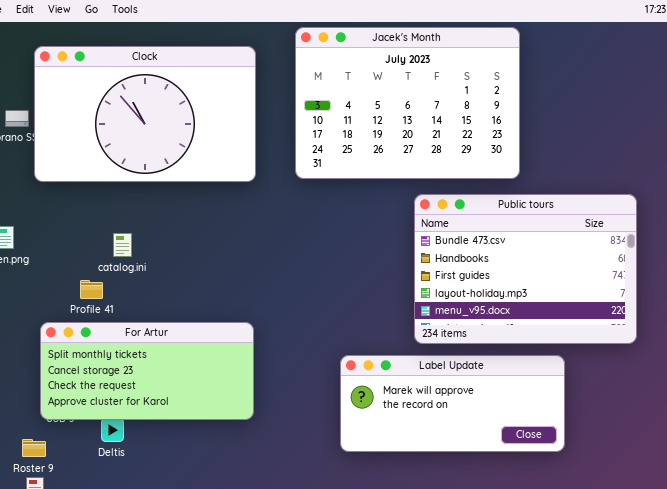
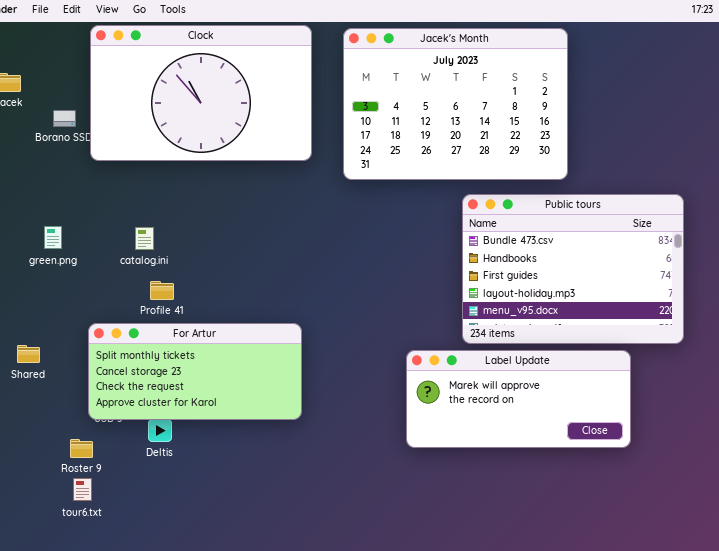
Clock: [34,46,256,182] -> [90,25,312,161], moved
catalog.ini: [113,233,132,257] -> [135,227,154,250], moved
Profile 41: [80,280,103,299] -> [150,281,174,300], moved
Label Update: [340,355,565,452] -> [406,350,631,448], moved

